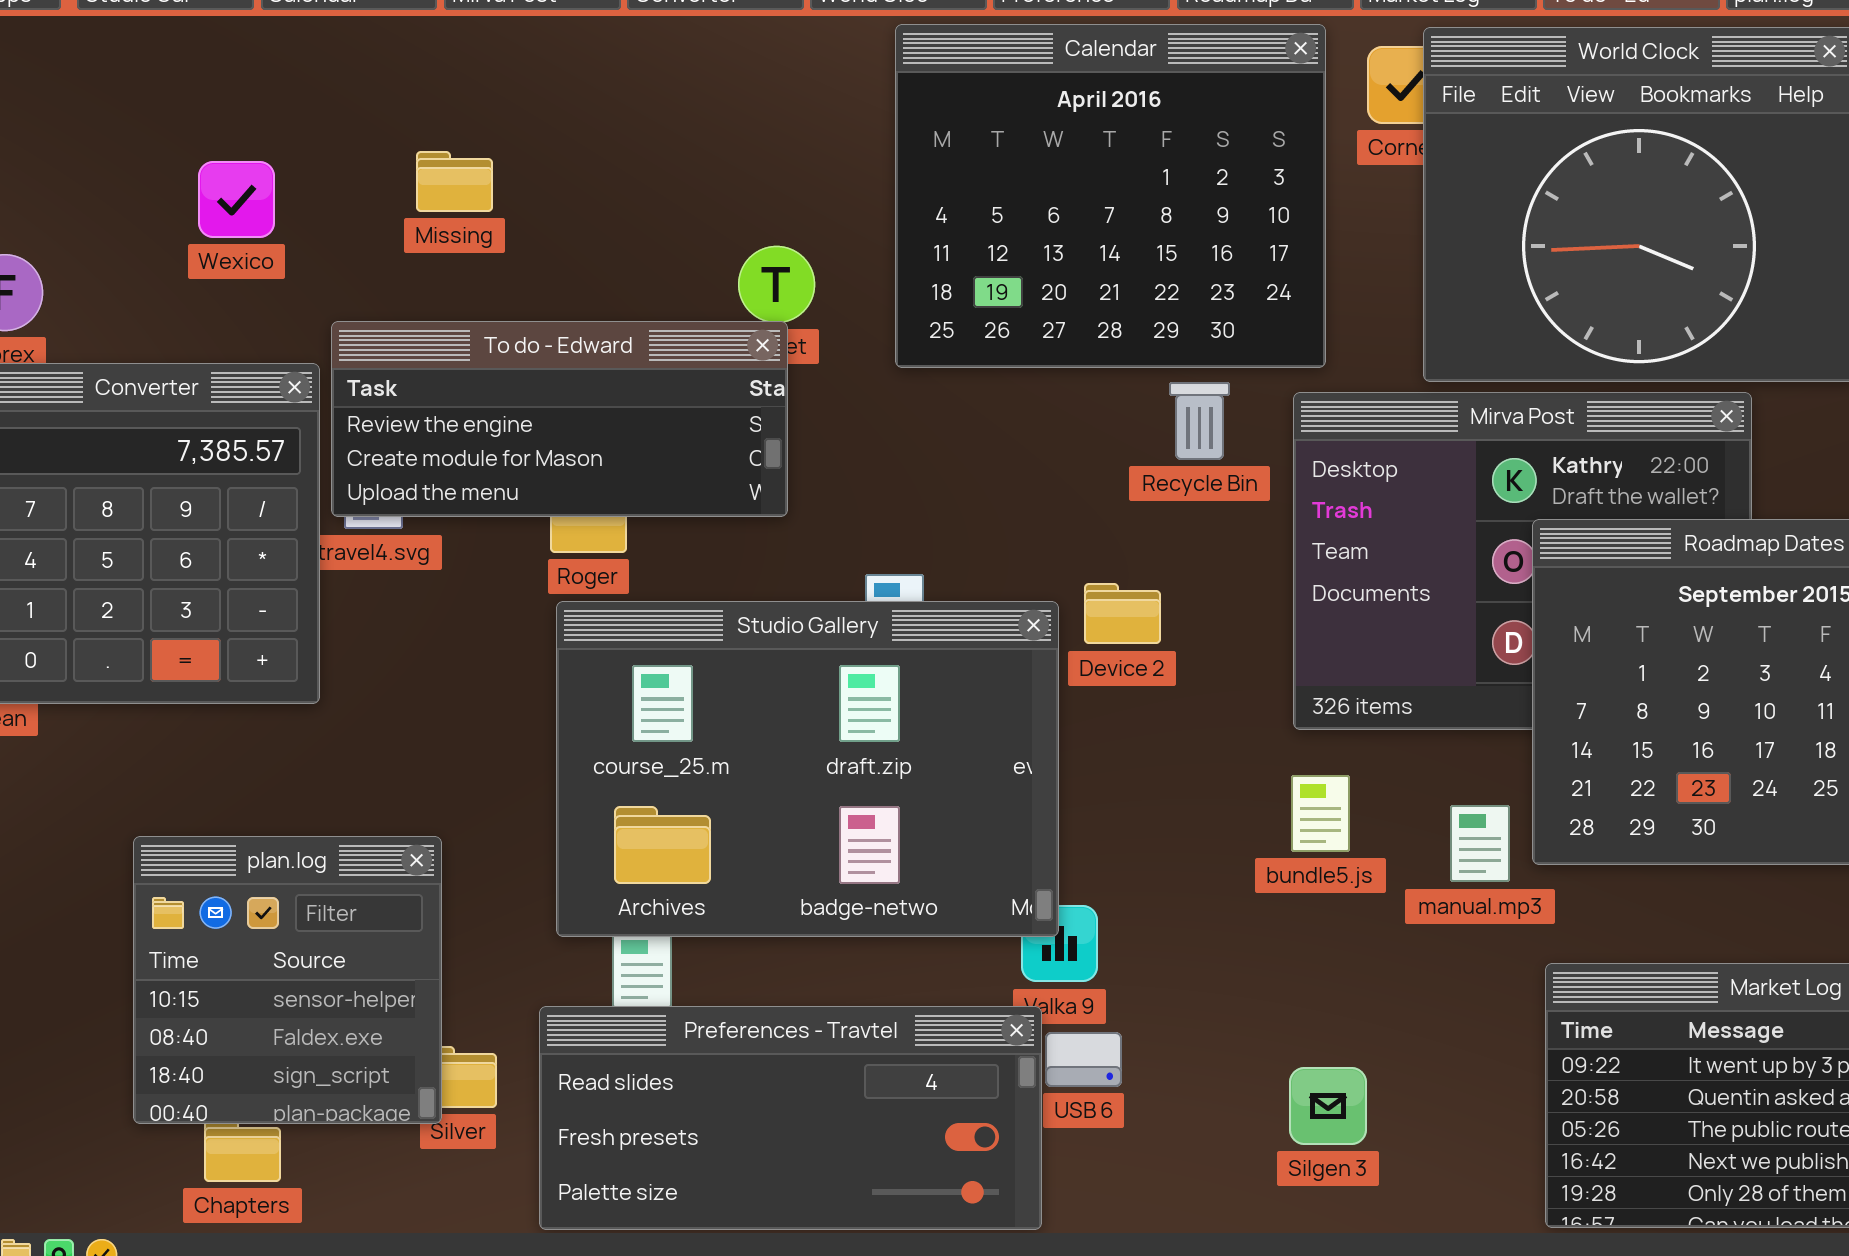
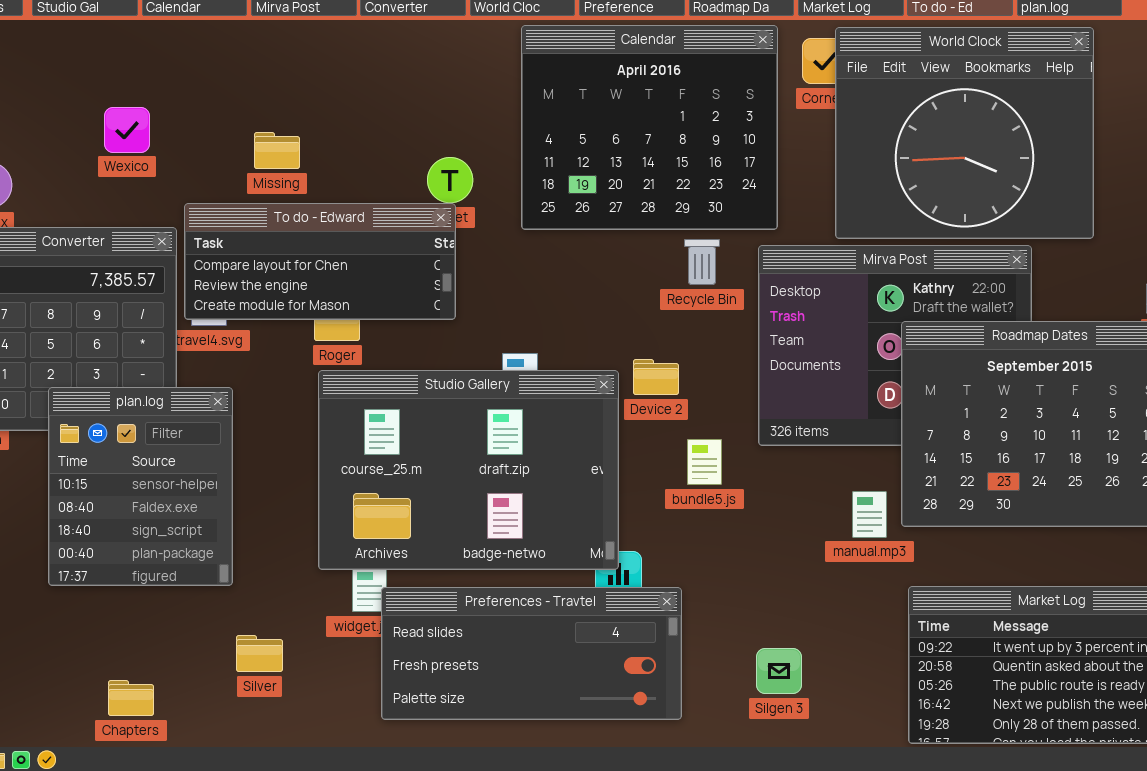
Missing: [416,151,493,212] -> [254,132,300,169], moved
To do - Edward: [331,321,788,517] -> [184,203,456,320], scrolled up 1 row
bundle5.js: [1291,775,1350,852] -> [687,439,722,485], moved
plan.log: [133,836,442,1124] -> [48,387,233,586], moved, resized
Preferences - Travtel: [539,1006,1042,1230] -> [381,587,682,720], moved

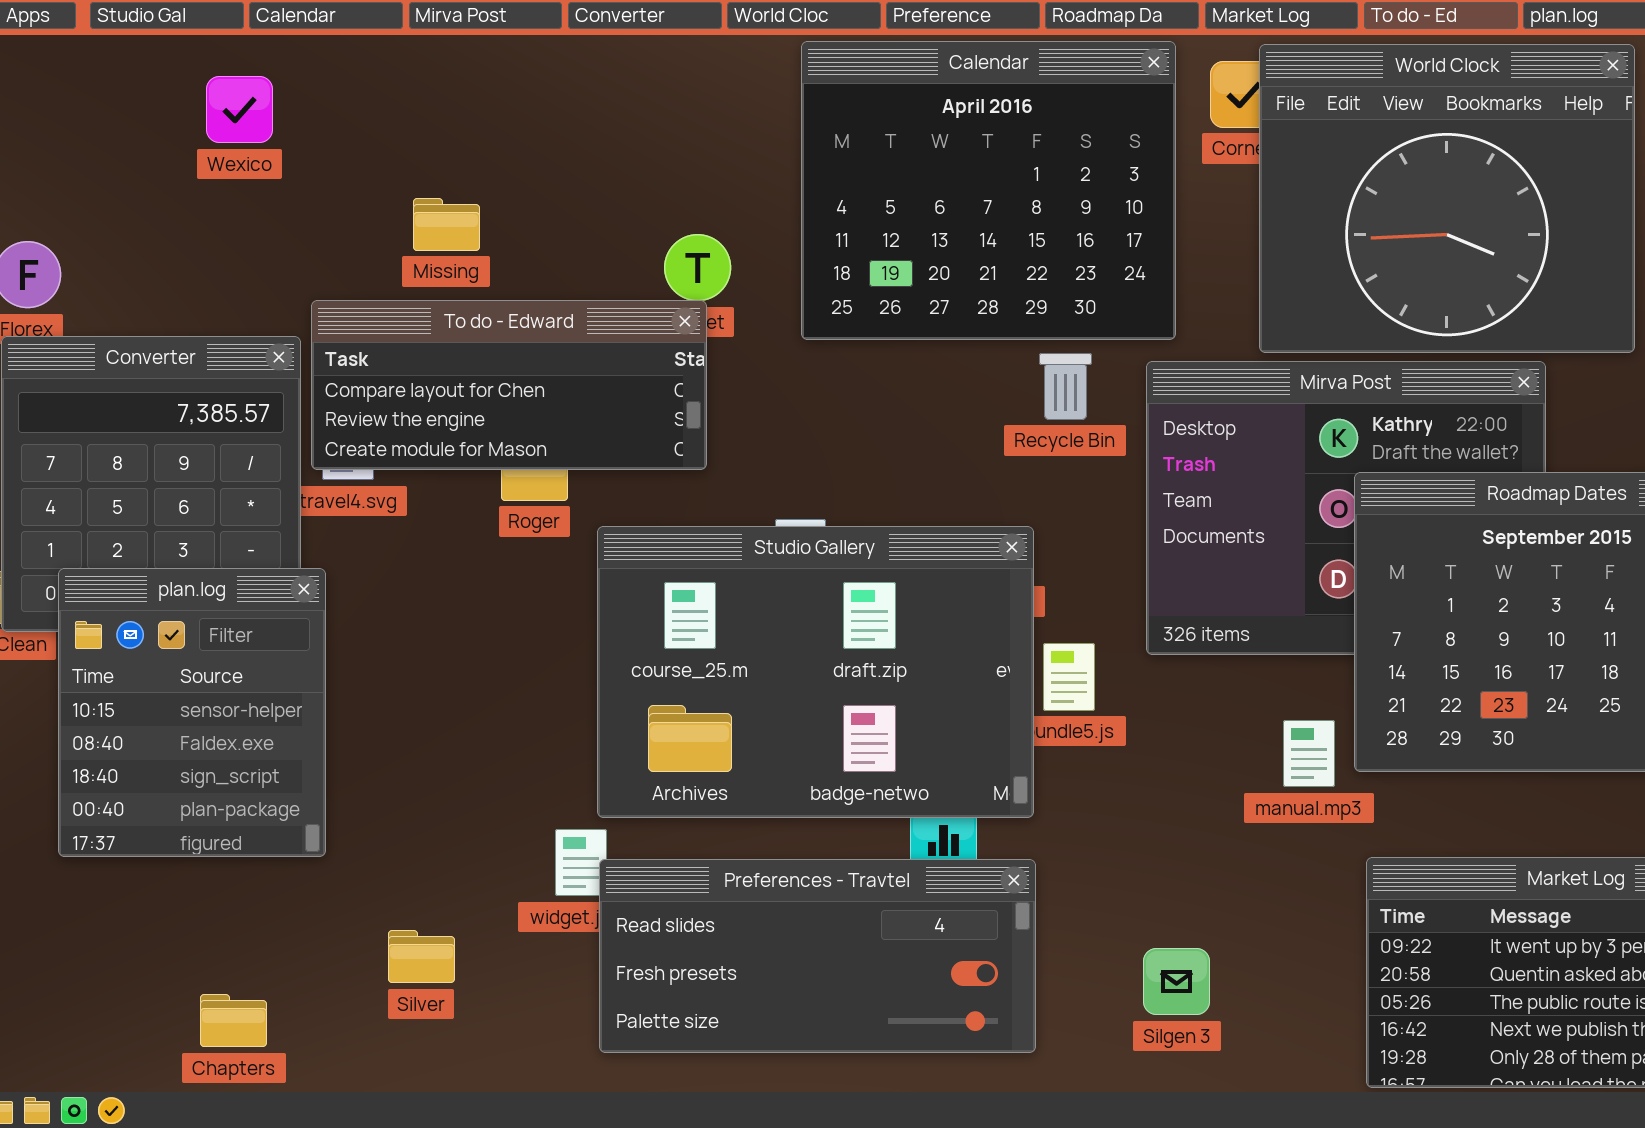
Wexico: [104,107,150,153] -> [206,76,273,143], moved
Studio Gallery: [318,370,619,570] -> [597,526,1034,818], moved
plan.log: [48,387,233,586] -> [58,568,326,857], moved

